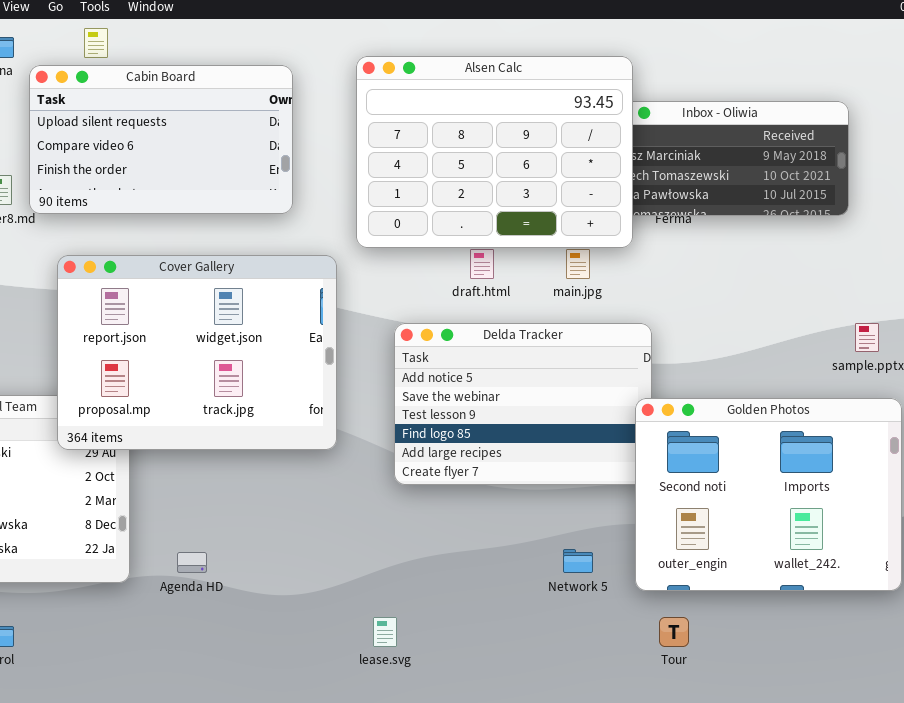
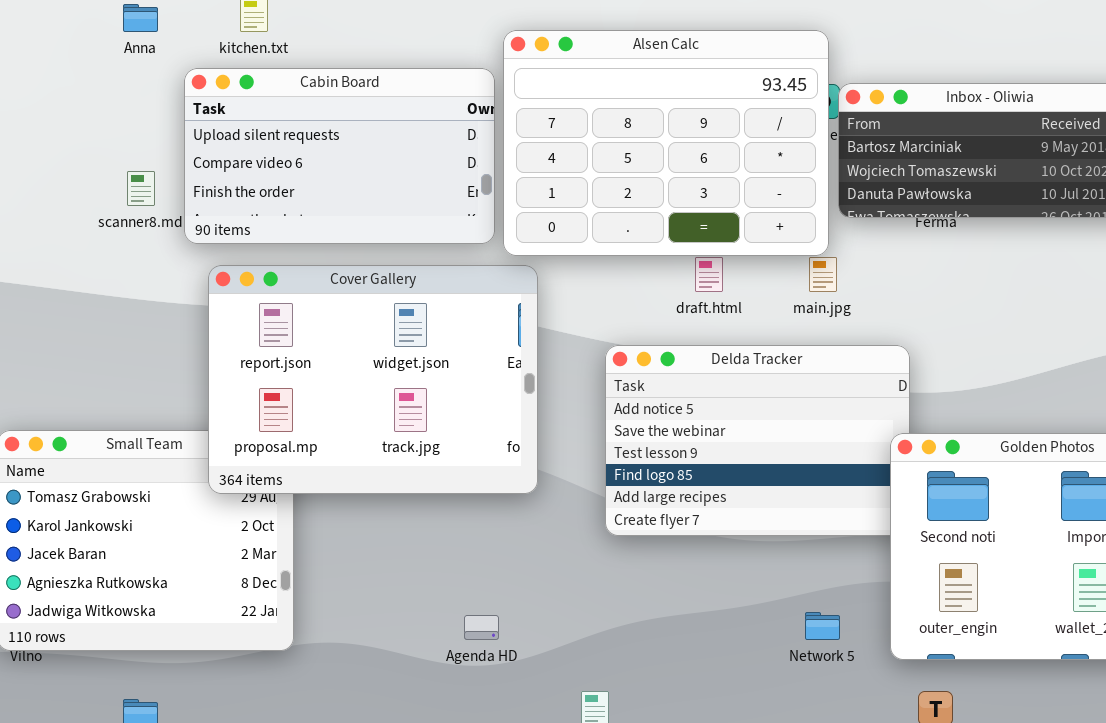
Alsen Calc: [356,56,633,248] -> [503,30,829,256], moved
Cabin Board: [29,65,293,214] -> [184,68,495,244], moved
Agenda HD: [177,552,207,573] -> [464,615,499,640], moved

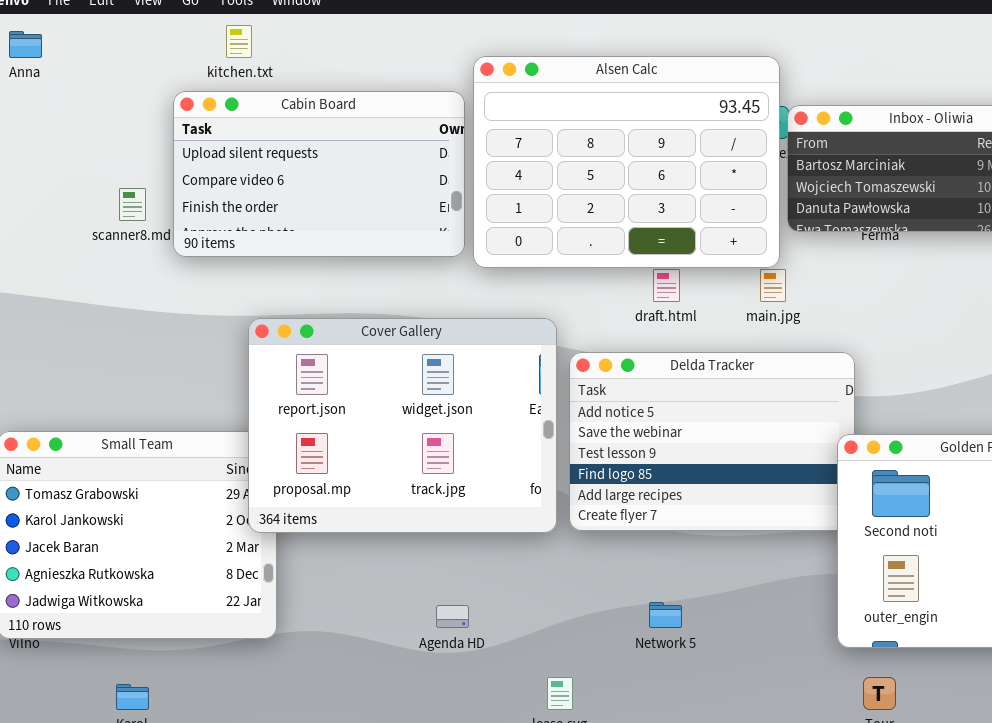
Anna: [123,4,158,32] -> [9,31,42,58], moved
Cover Gallery: [208,265,538,494] -> [248,318,557,533], moved
Network 5: [805,612,840,640] -> [649,602,682,628], moved

